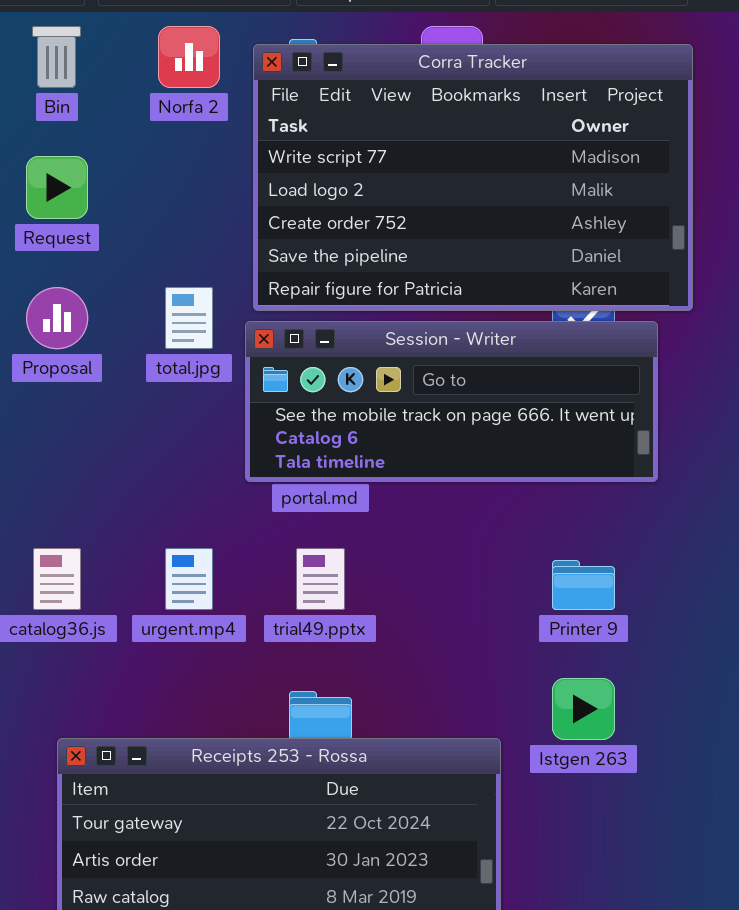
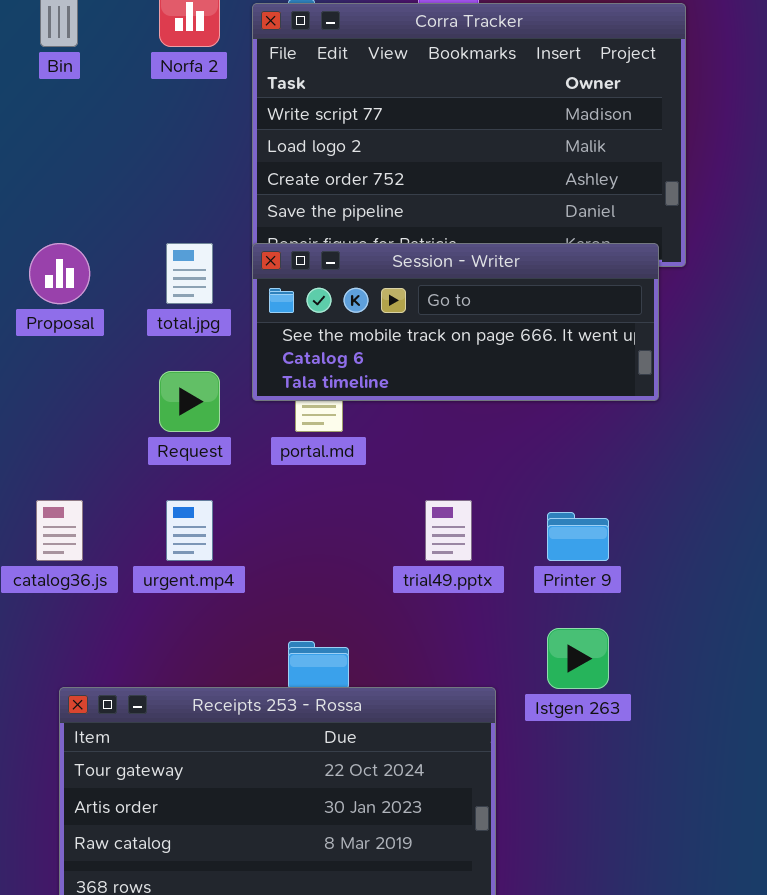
Request: [26,156,88,219] -> [159,371,220,432], moved
Session - Writer: [245,321,658,482] -> [252,243,659,401], moved
trial49.pptx: [296,548,345,610] -> [425,500,472,561], moved

